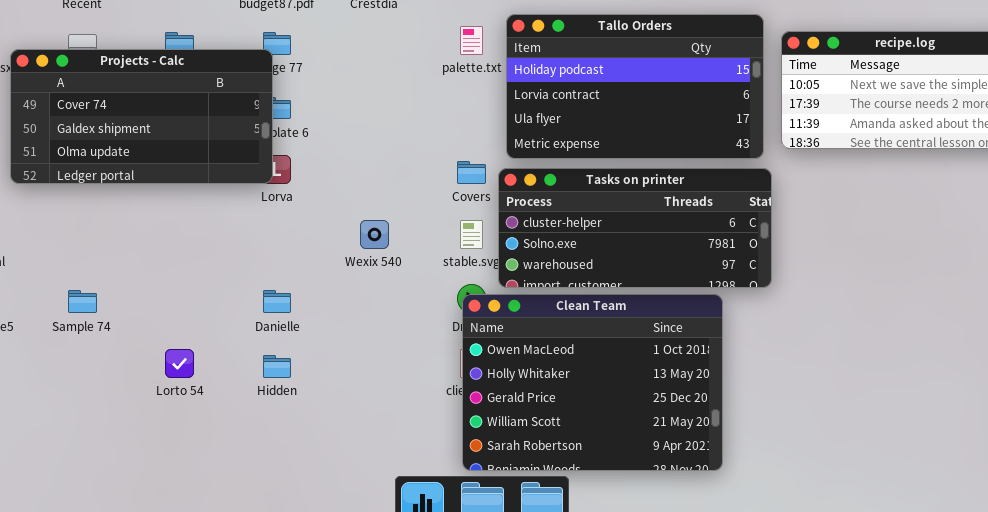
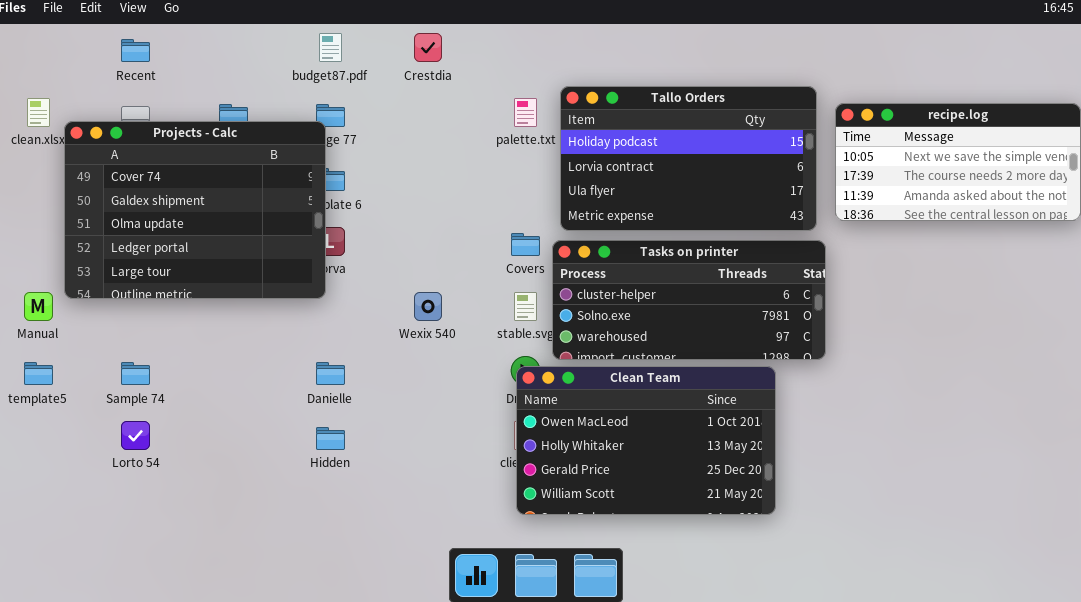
Projects - Calc: [10,49,273,184] -> [64,121,326,299], resized
Clean Team: [462,294,723,471] -> [516,366,776,515], resized
Lorto 54: [165,349,194,378] -> [121,421,150,450], moved

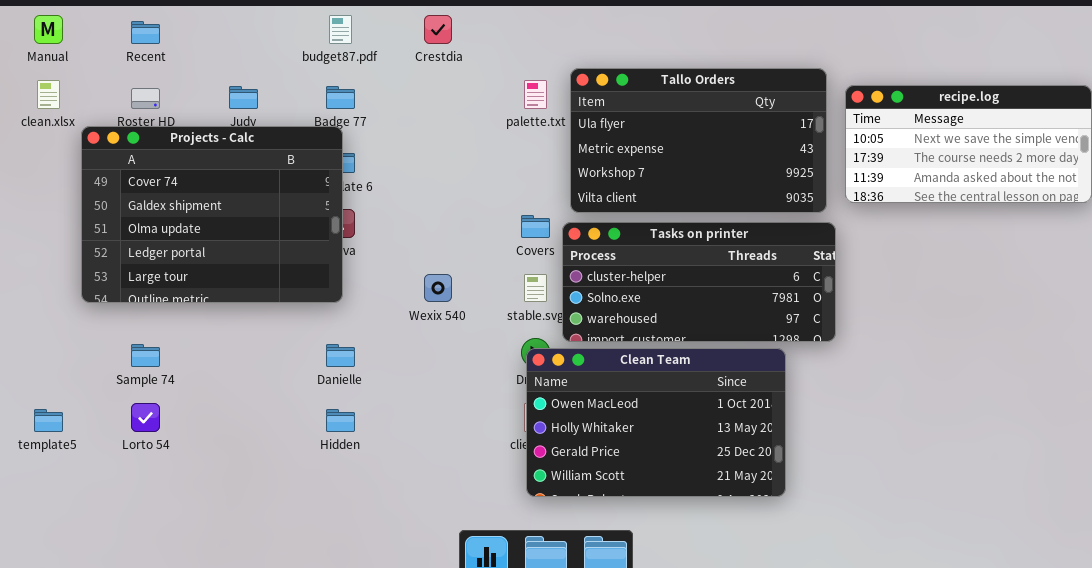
Tallo Orders: [560,86,817,231] -> [570,68,827,213], scrolled down 2 rows
Projects - Calc: [64,121,326,299] -> [81,126,343,303], moved
Manual: [24,292,53,321] -> [34,15,63,44], moved
template5: [24,362,53,385] -> [34,409,63,432], moved

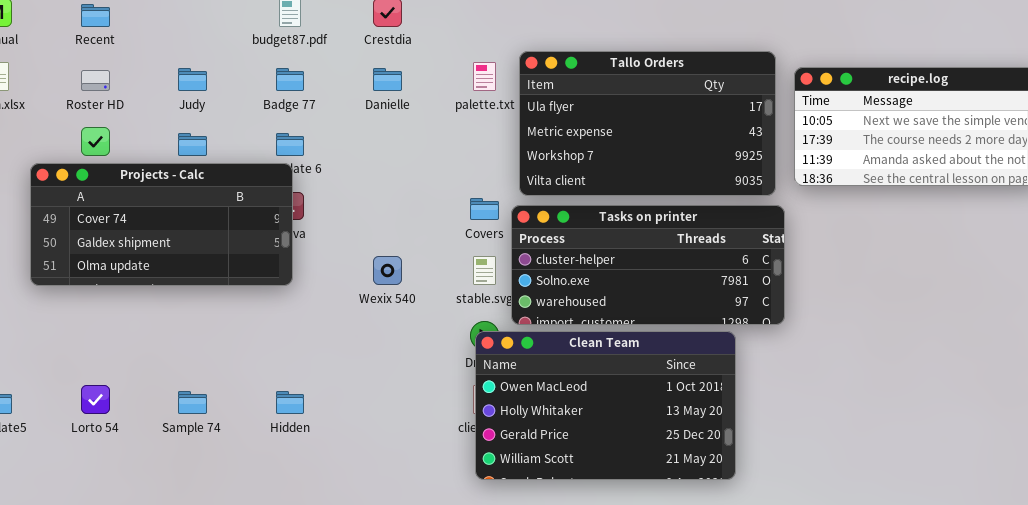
Projects - Calc: [81,126,343,303] -> [30,163,293,286], resized
Sample 74: [131,344,160,367] -> [178,391,207,414], moved
Danielle: [326,344,355,367] -> [373,68,402,91], moved

